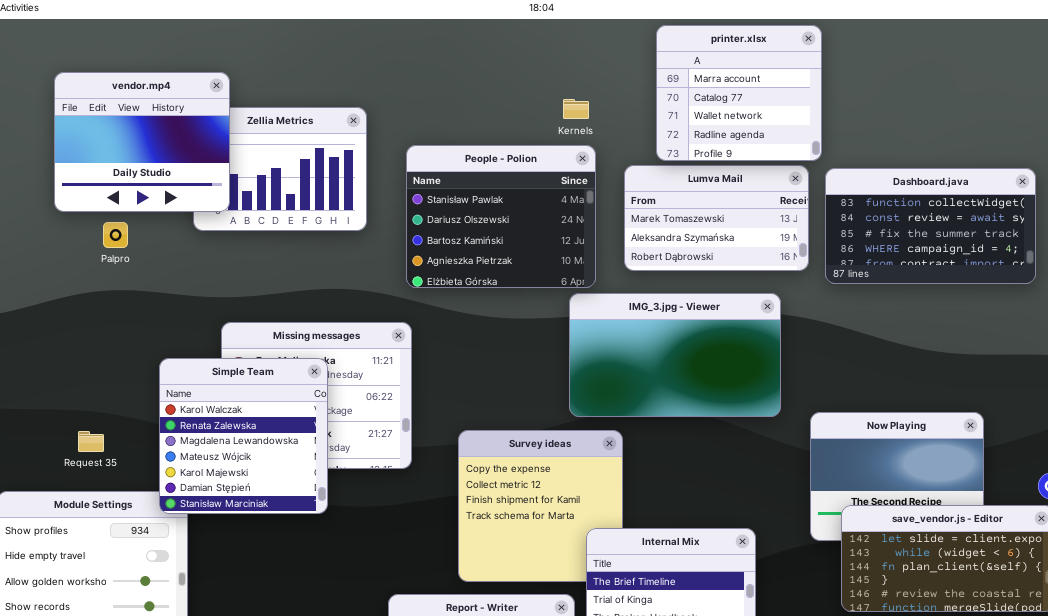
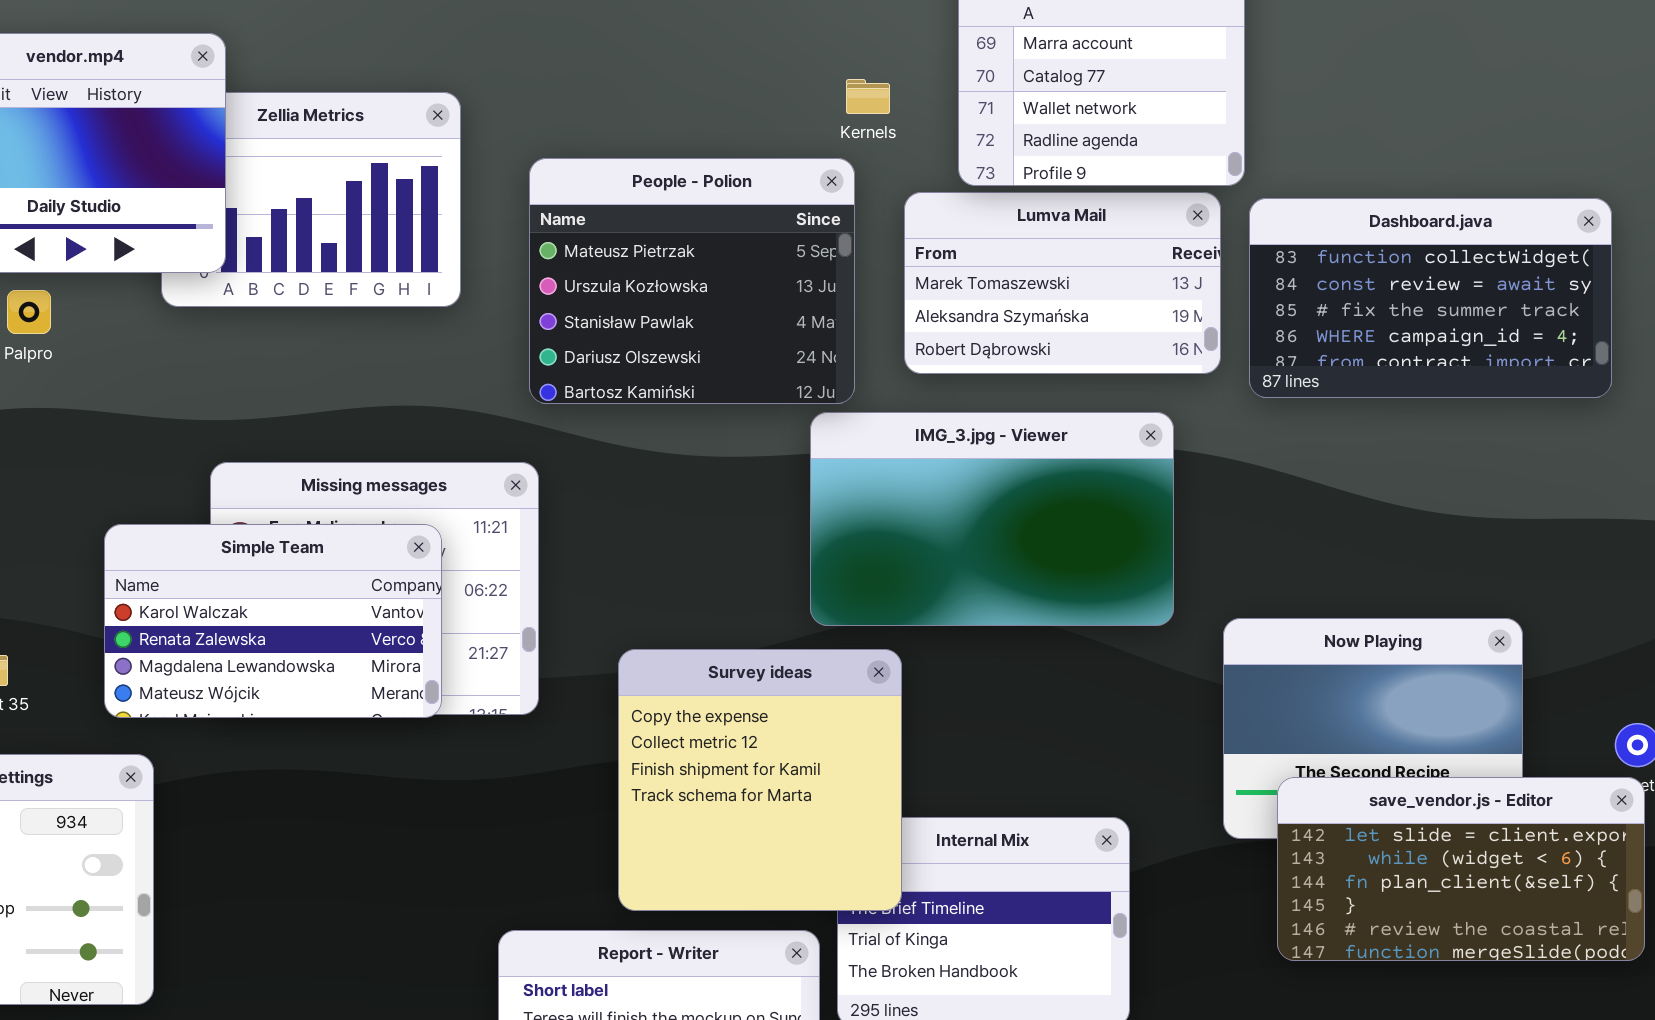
Kernels: [563,99,589,119] -> [846,79,890,114], moved
People - Polion: [406,145,596,288] -> [529,158,855,404], scrolled up 2 rows
Simple Team: [159,358,328,514] -> [104,524,442,718], resized
Survey ideas: [458,430,623,582] -> [618,649,902,911], raised

